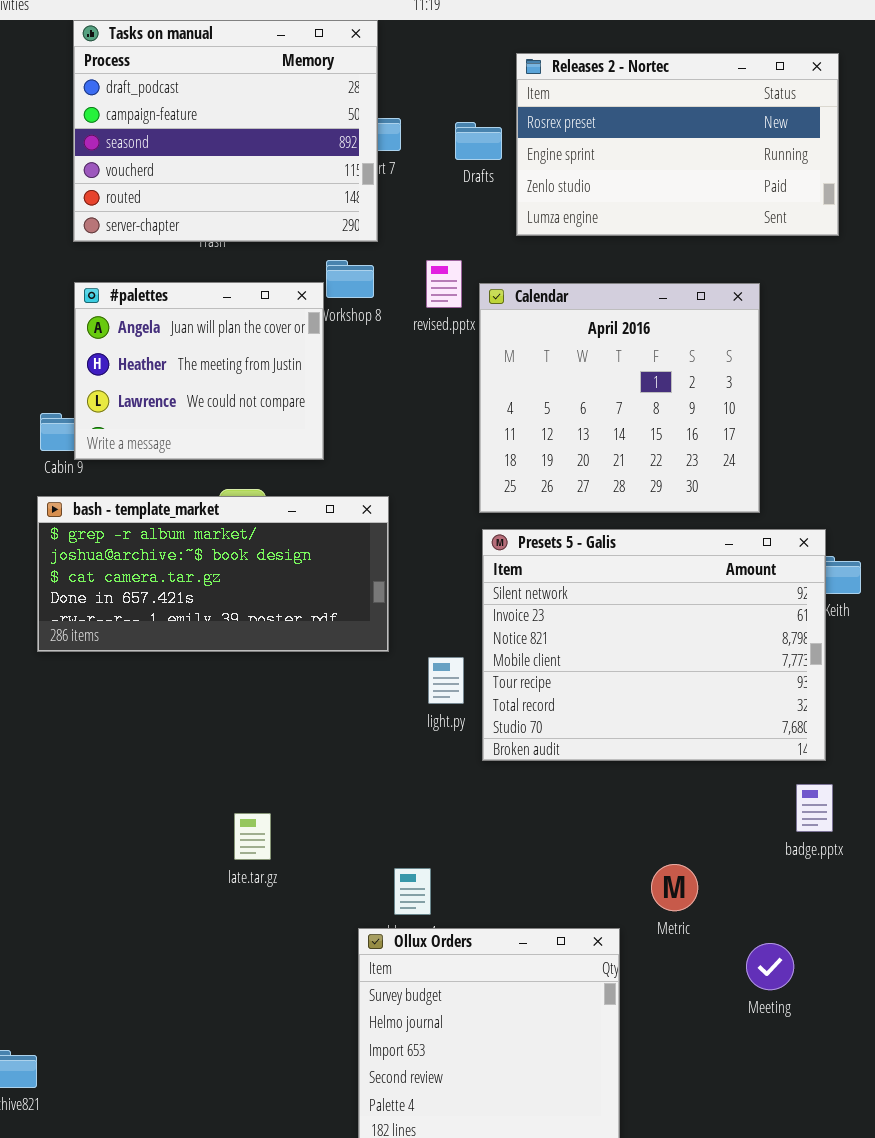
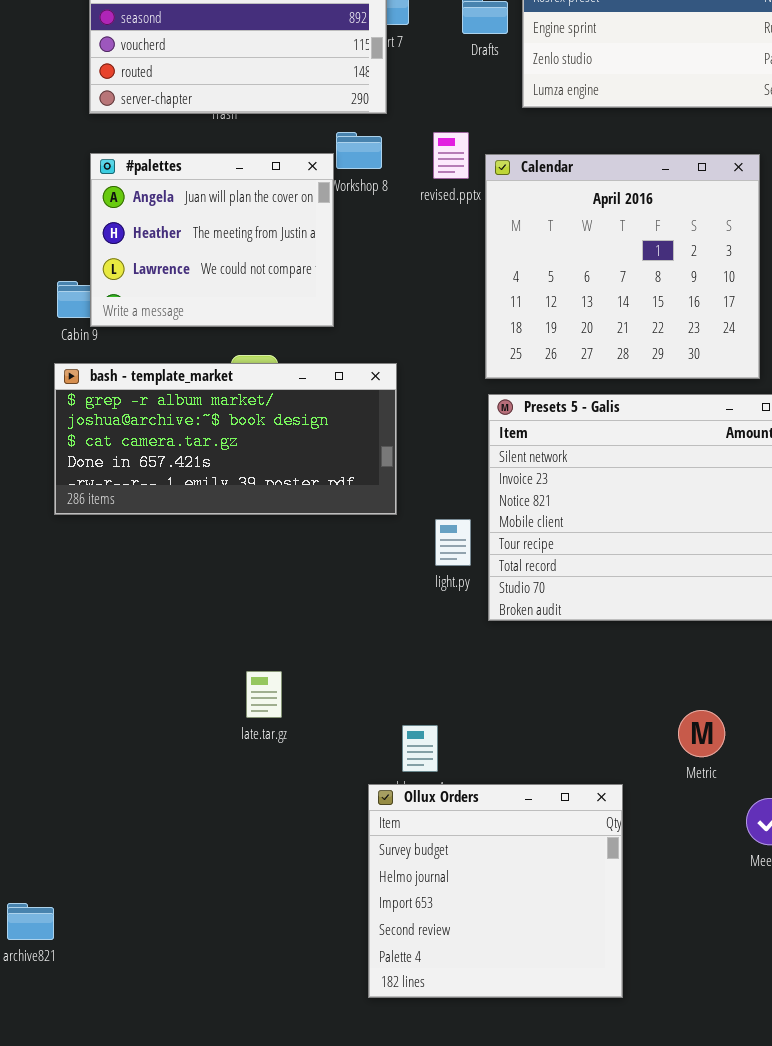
Metric: [651,864,698,911] -> [678,710,725,757], moved

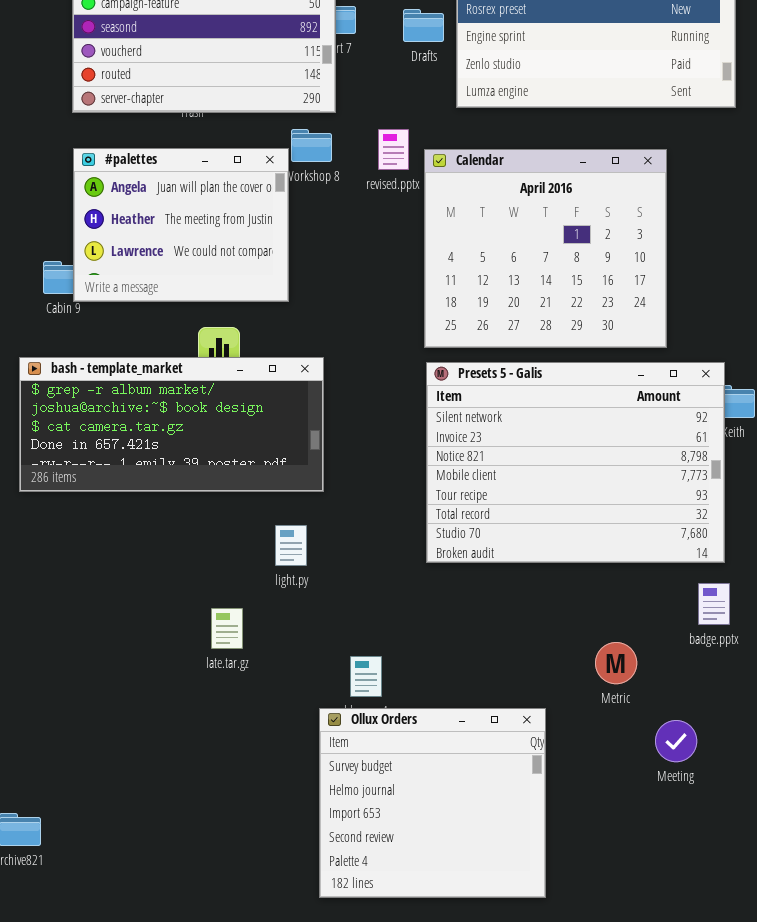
bash - template_market: [54,363,397,515] -> [19,357,324,492], moved
light.py: [435,519,471,566] -> [275,525,307,566], moved

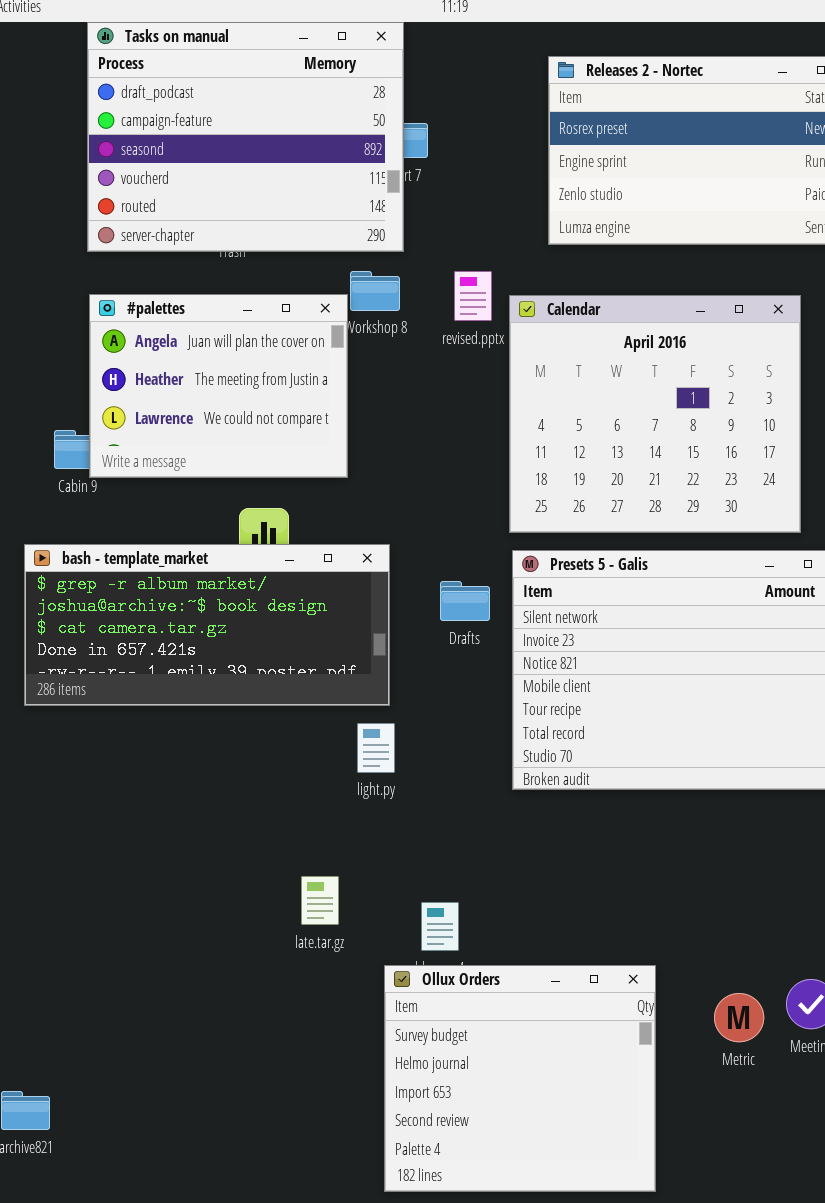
Drafts: [403,9,444,42] -> [440,581,490,621], moved
light.py: [275,525,307,566] -> [357,723,395,773], moved
late.tar.gz: [211,608,243,649] -> [301,876,339,925], moved
Metric: [595,642,637,684] -> [714,993,764,1042], moved

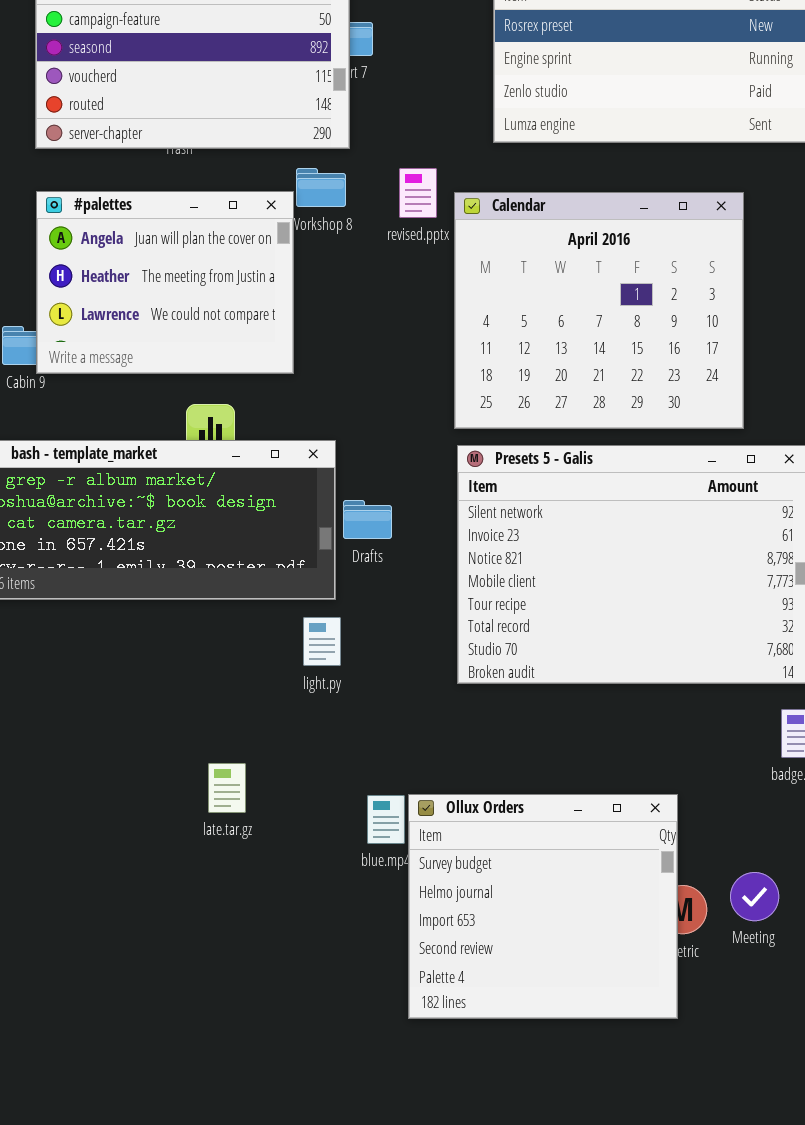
Drafts: [440,581,490,621] -> [343,500,392,539], moved
late.tar.gz: [301,876,339,925] -> [208,763,246,813], moved
Ollux Orders: [384,965,656,1192] -> [408,794,678,1019], moved

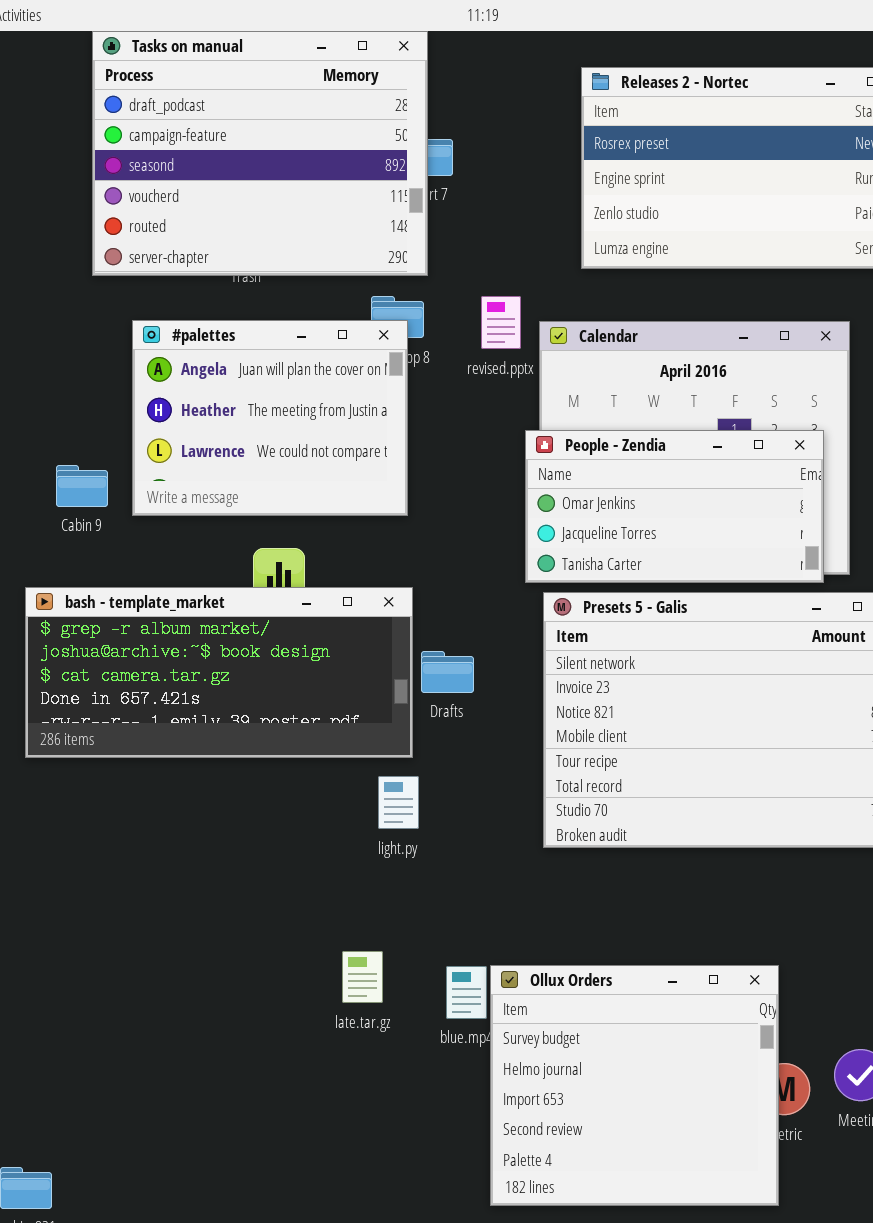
#palettes: [36,191,294,374] -> [132,320,408,516], moved
People - Zendia: none -> [525,430,824,583], opened
late.tar.gz: [208,763,246,813] -> [342,951,383,1003], moved

